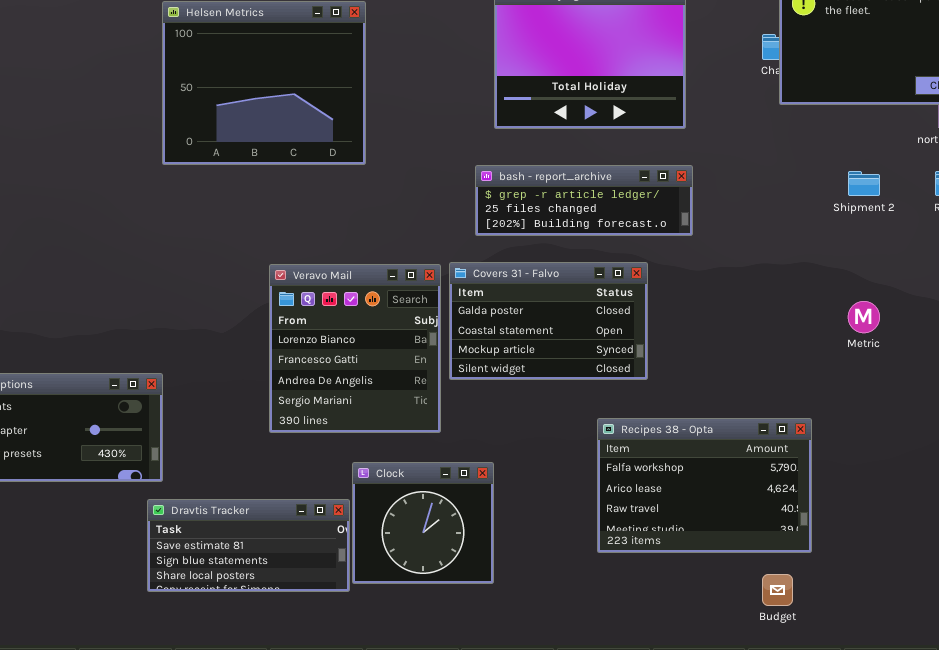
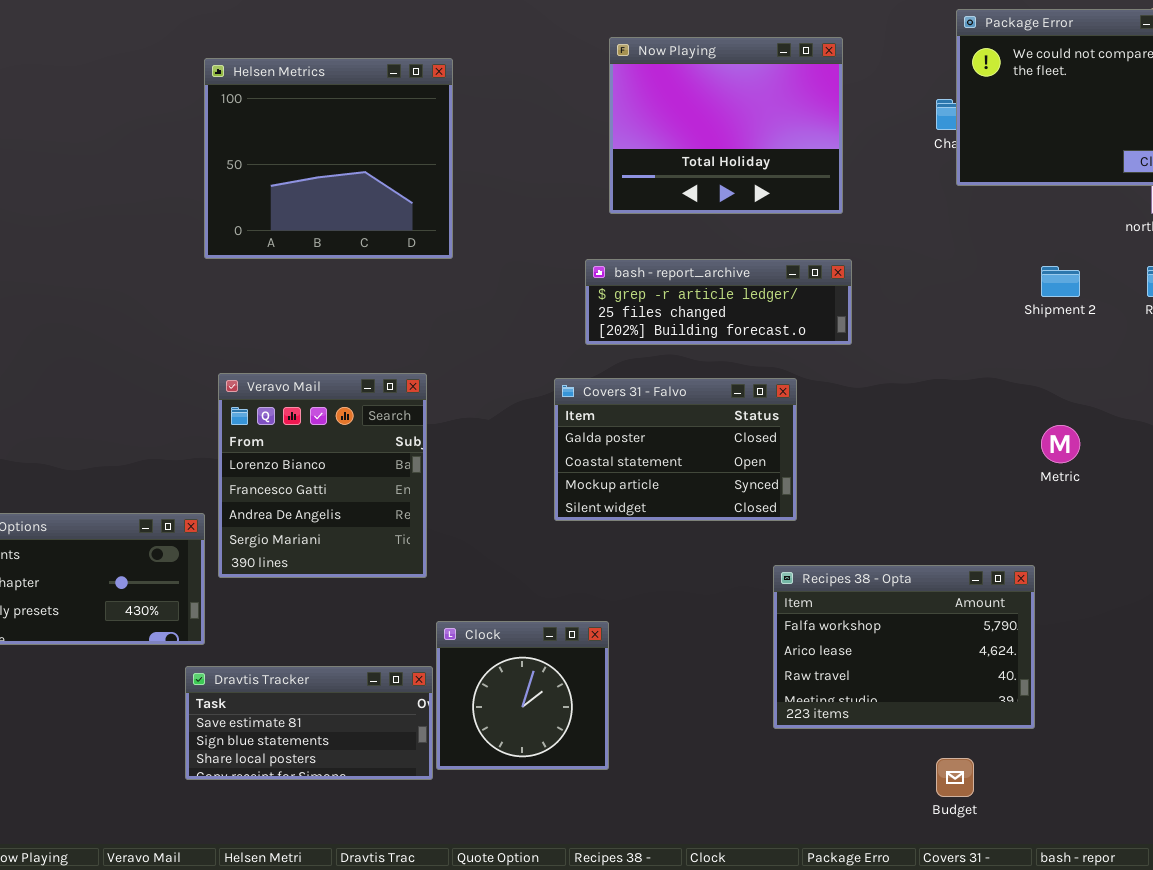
Veravo Mail: [269,264,441,433] -> [218,373,427,578], moved
Recipes 38 - Opta: [597,418,812,553] -> [773,565,1035,729], moved

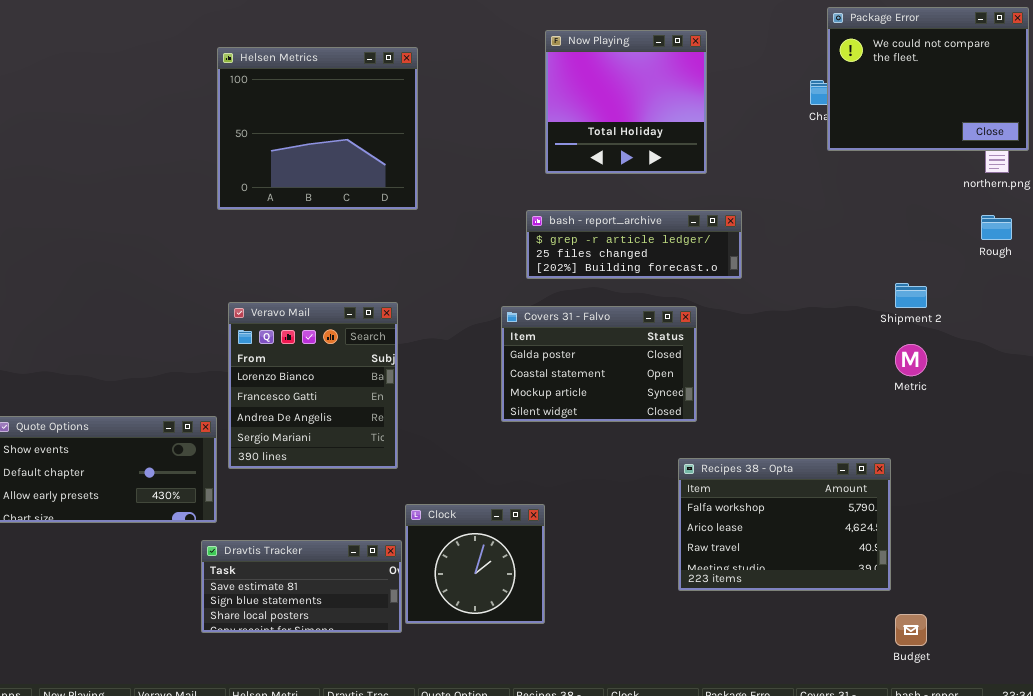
Now Playing: [609,37,843,214] -> [545,30,707,174], resized
Shipment 2: [1041,266,1080,297] -> [895,283,927,308], moved
Budget: [936,758,974,797] -> [895,614,927,646], moved

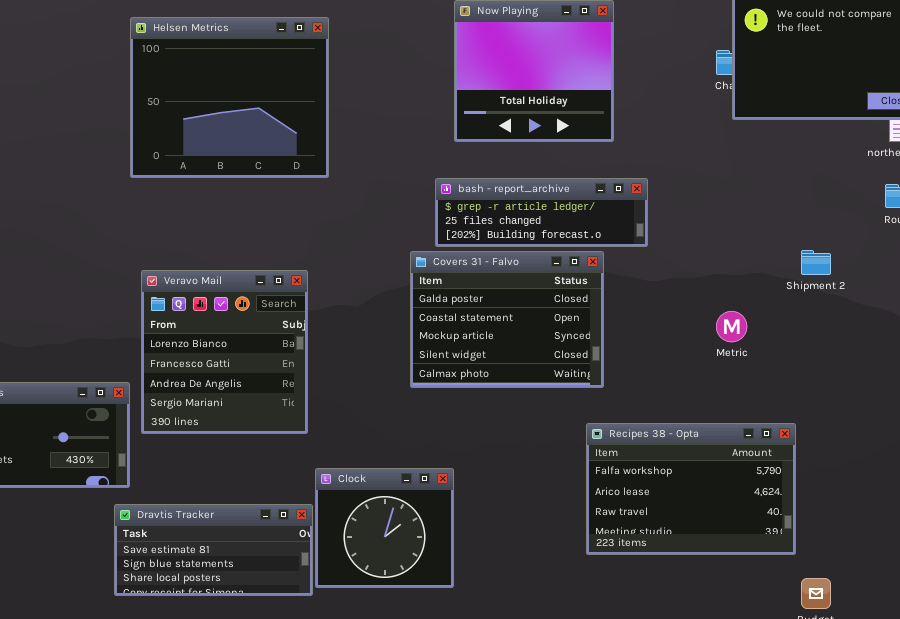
Covers 31 - Falvo: [501,306,697,422] -> [410,251,604,388], resized
Metric: [895,344,927,376] -> [716,311,747,342], moved

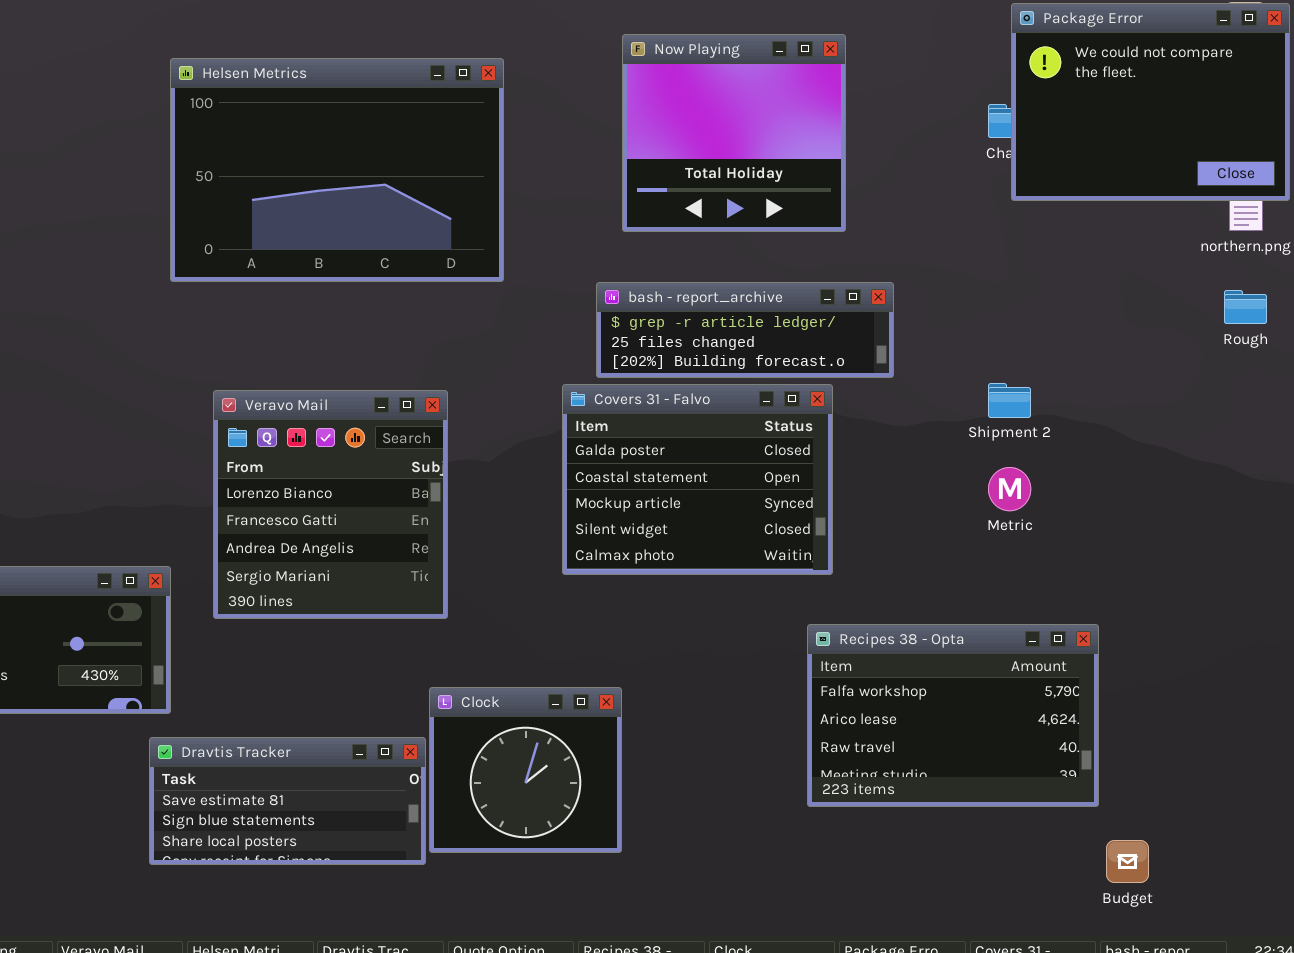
Helsen Metrics: [130,17,329,178] -> [170,58,504,282], resized
Shipment 2: [801,250,831,275] -> [988,383,1031,418], moved
Veravo Mail: [141,270,308,434] -> [213,390,448,619], moved

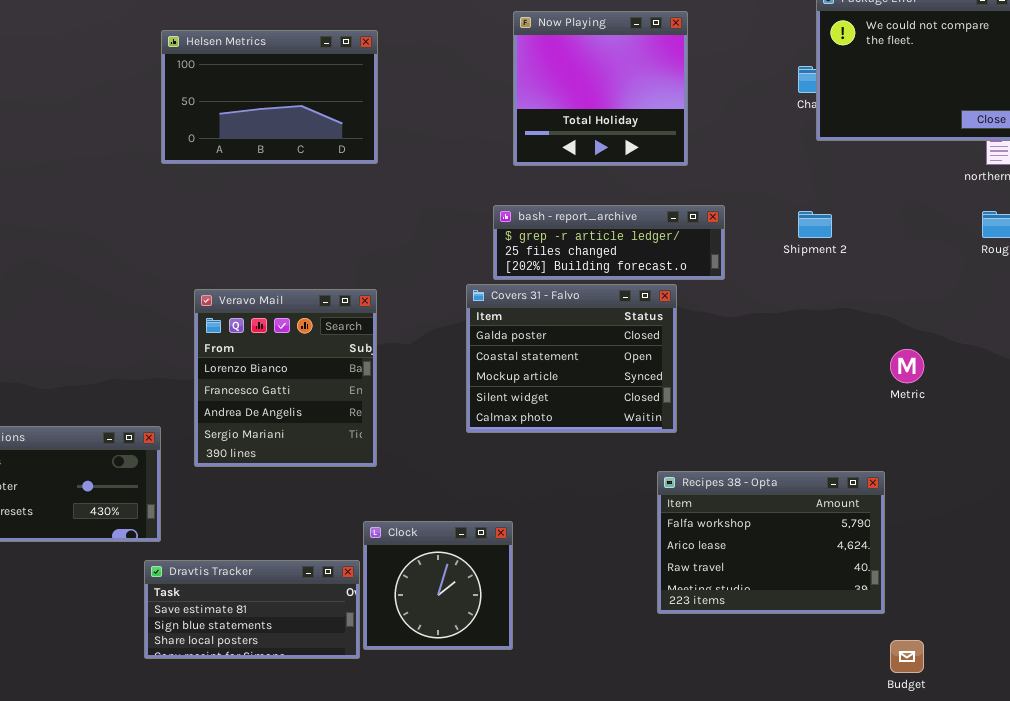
Helsen Metrics: [170,58,504,282] -> [161,30,378,164], resized
Shipment 2: [988,383,1031,418] -> [798,211,832,238], moved
Metric: [988,467,1031,511] -> [890,349,924,383], moved

